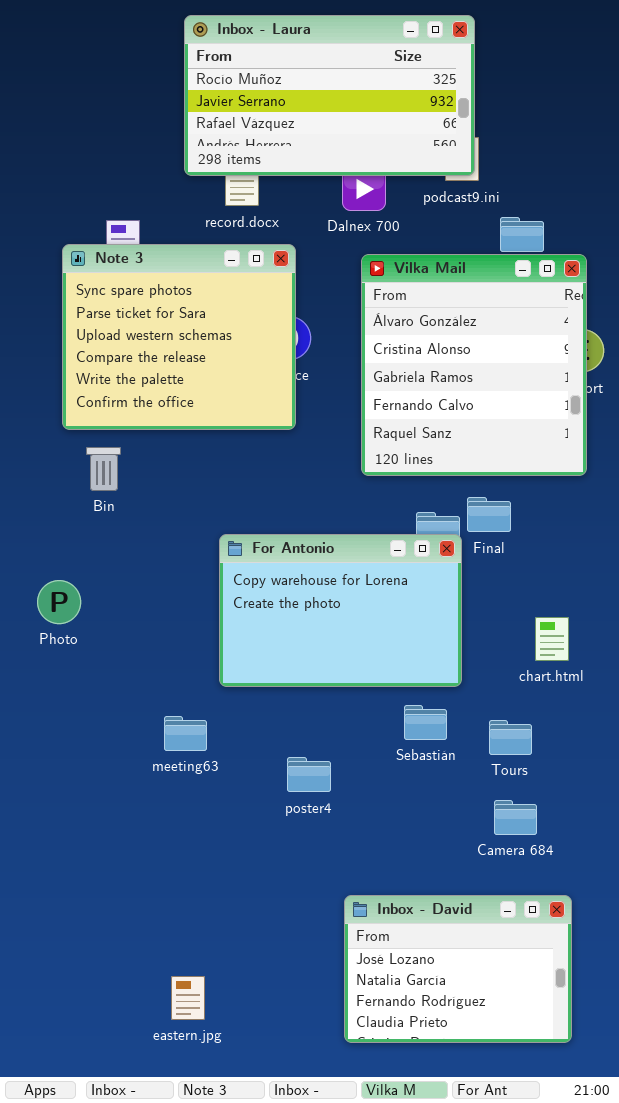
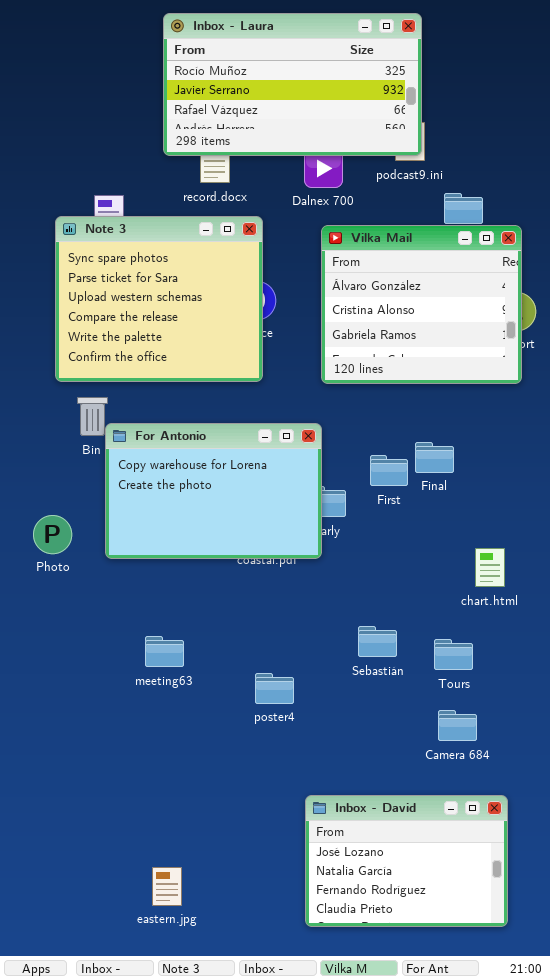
Vilka Mail: [361,254,587,476] -> [321,225,522,384], resized
For Antonio: [219,534,462,687] -> [105,423,322,559], moved

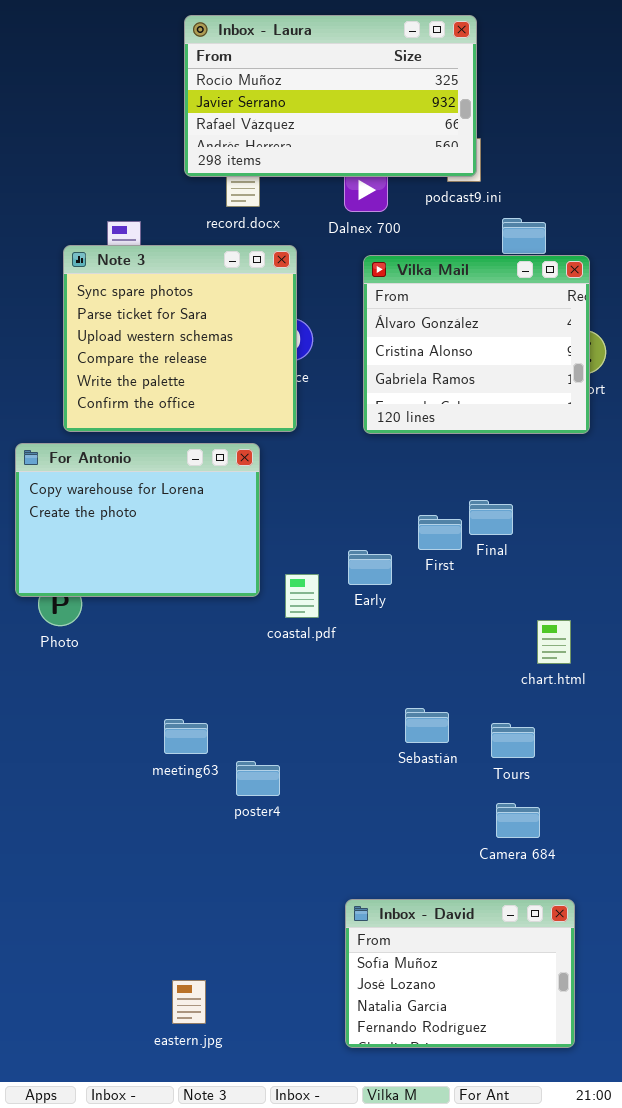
For Antonio: [105,423,322,559] -> [15,443,260,597], moved
poster4: [255,673,294,704] -> [236,761,280,796], moved
Inbox - David: [305,795,508,927] -> [345,899,575,1048], scrolled up 1 row

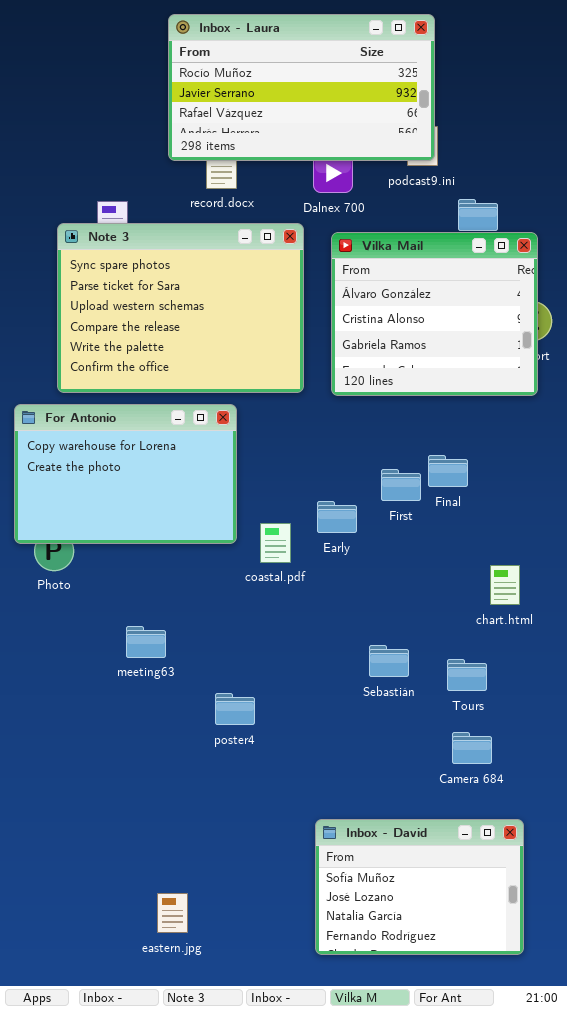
Note 3: [63,245,297,432] -> [57,223,304,393], resized
meeting63: [164,719,208,754] -> [126,626,166,658], moved

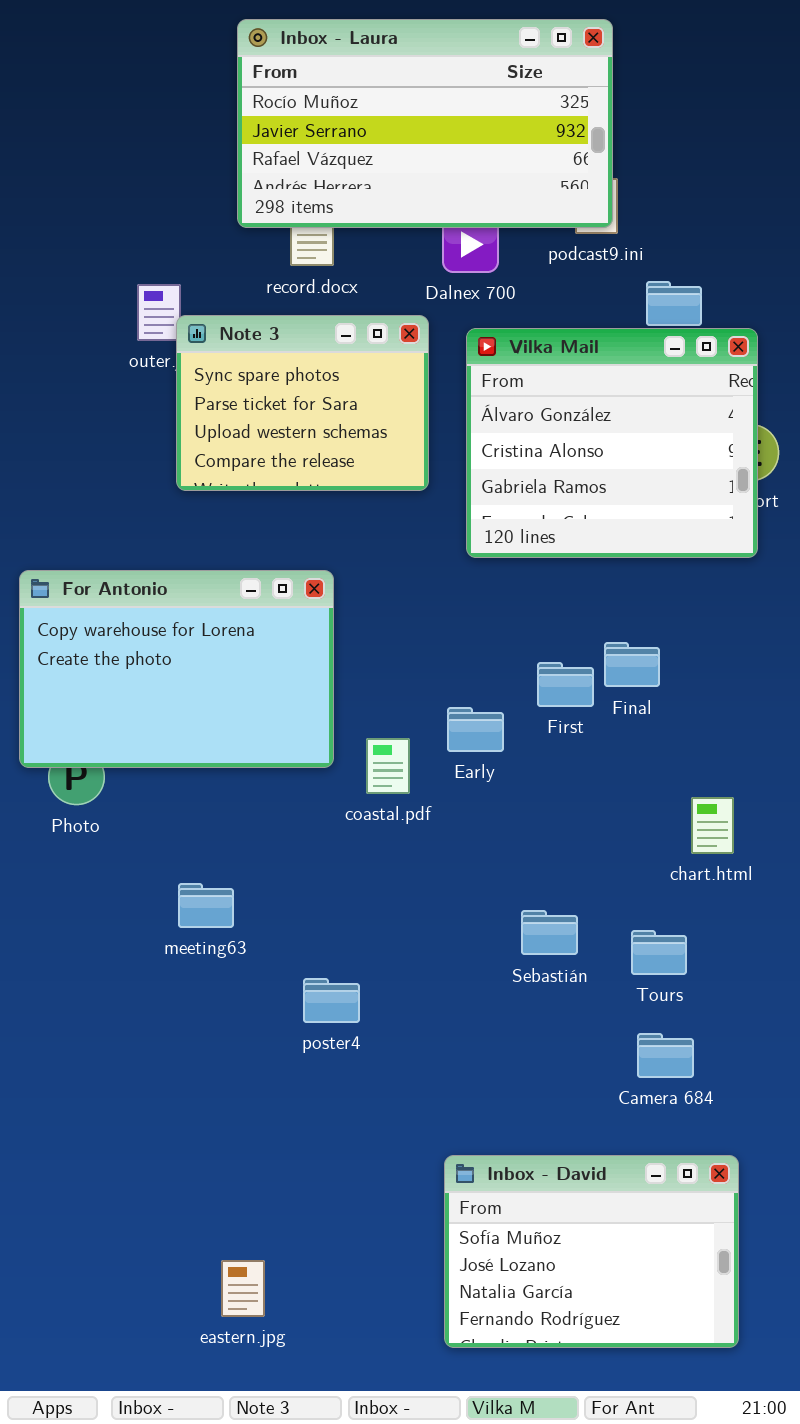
Note 3: [57,223,304,393] -> [176,315,429,491], resized

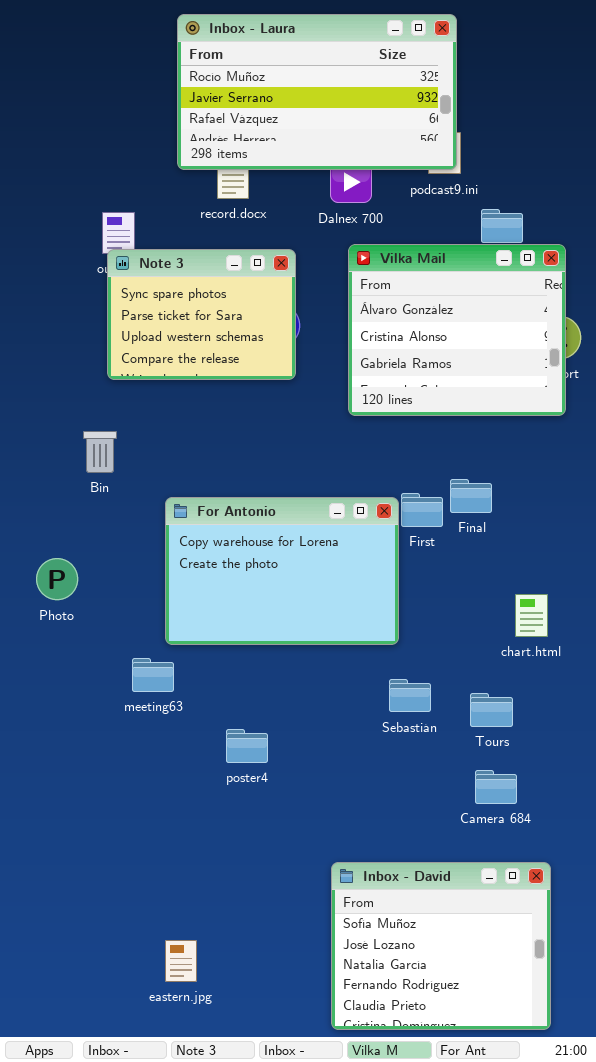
Note 3: [176,315,429,491] -> [107,249,296,380], moved
For Antonio: [19,570,334,768] -> [165,497,399,645], moved
Inbox - David: [444,1155,739,1348] -> [331,862,551,1030], resized

